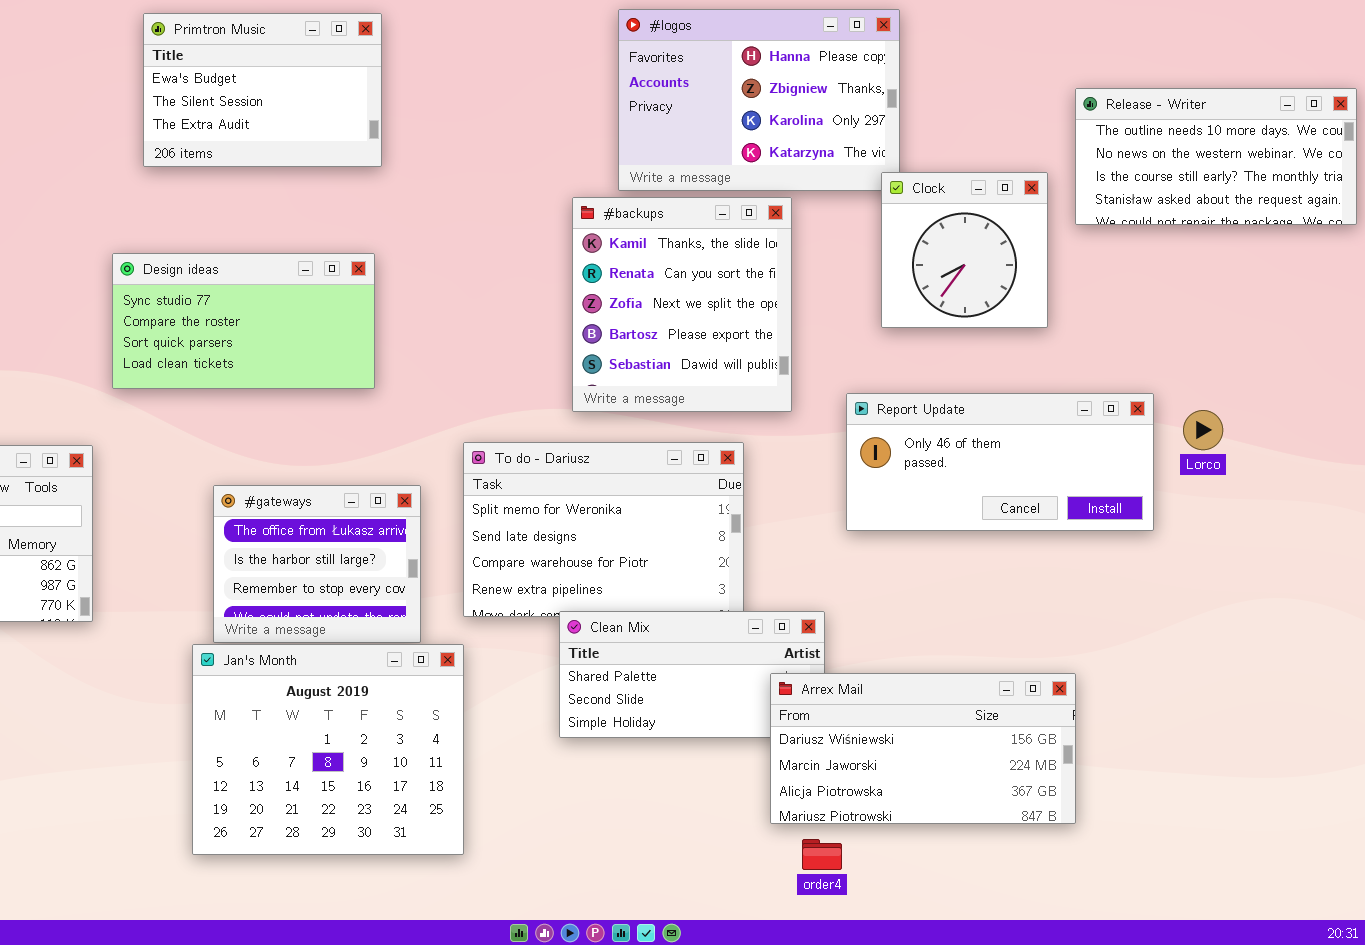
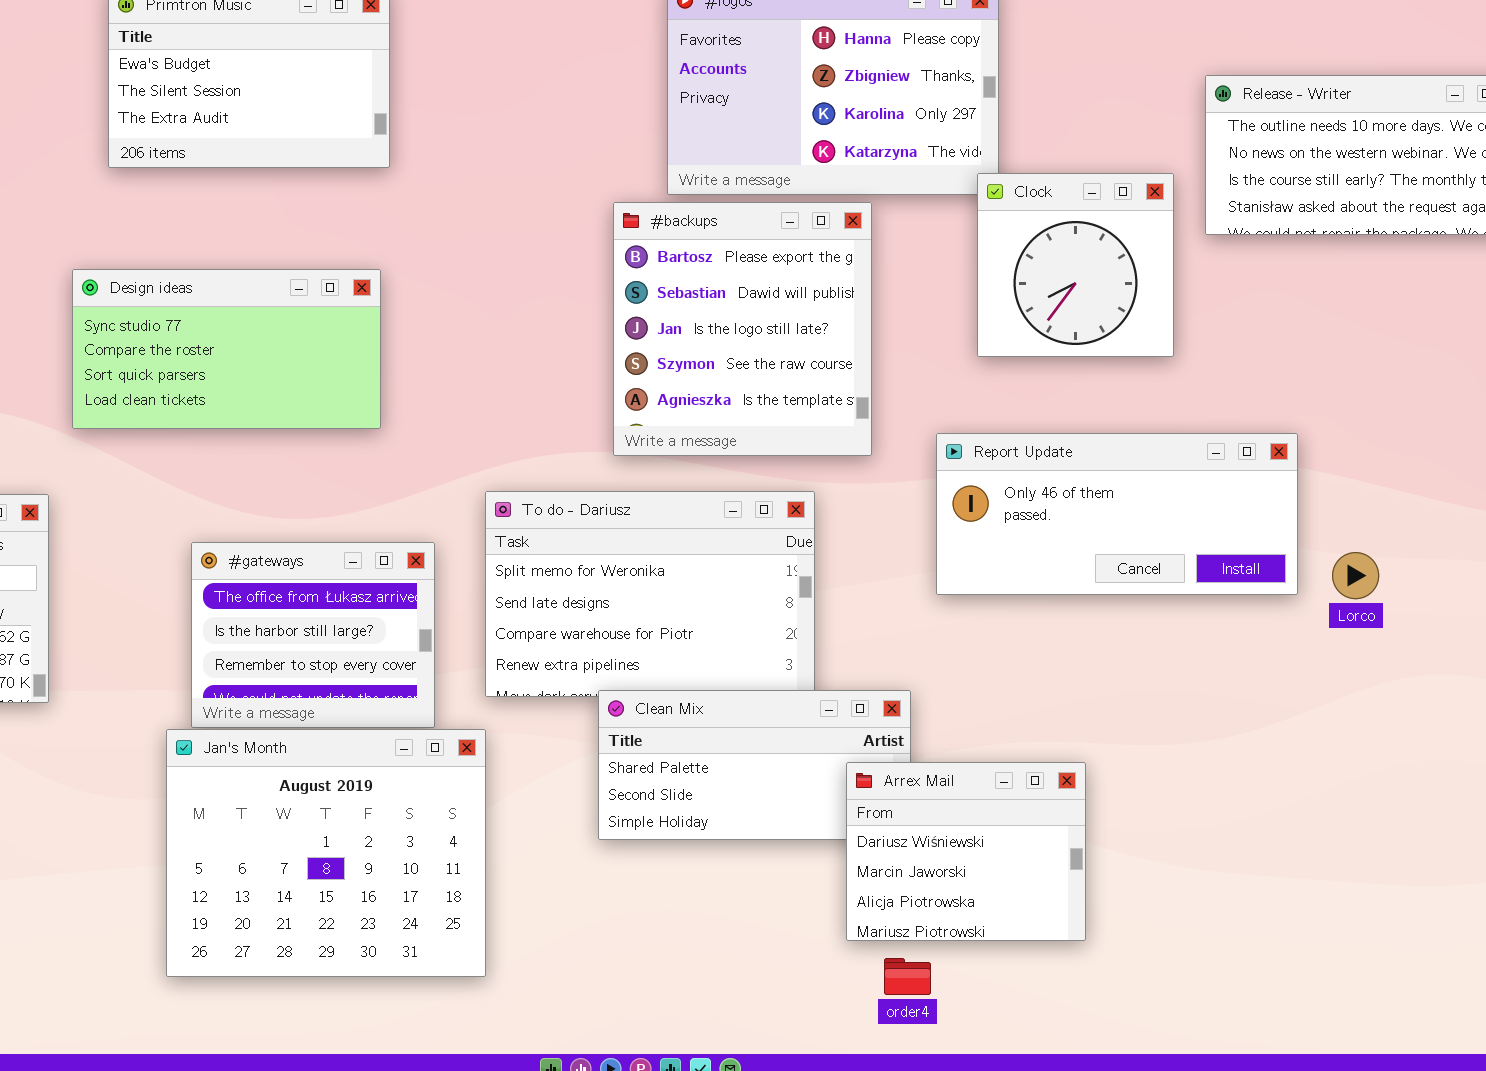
#backups: [572,197,792,412] -> [613,202,872,456], scrolled down 3 rows
Lorco: [1183,410,1223,450] -> [1332,552,1379,599], moved
Arrex Mail: [770,673,1076,824] -> [846,762,1086,941], resized

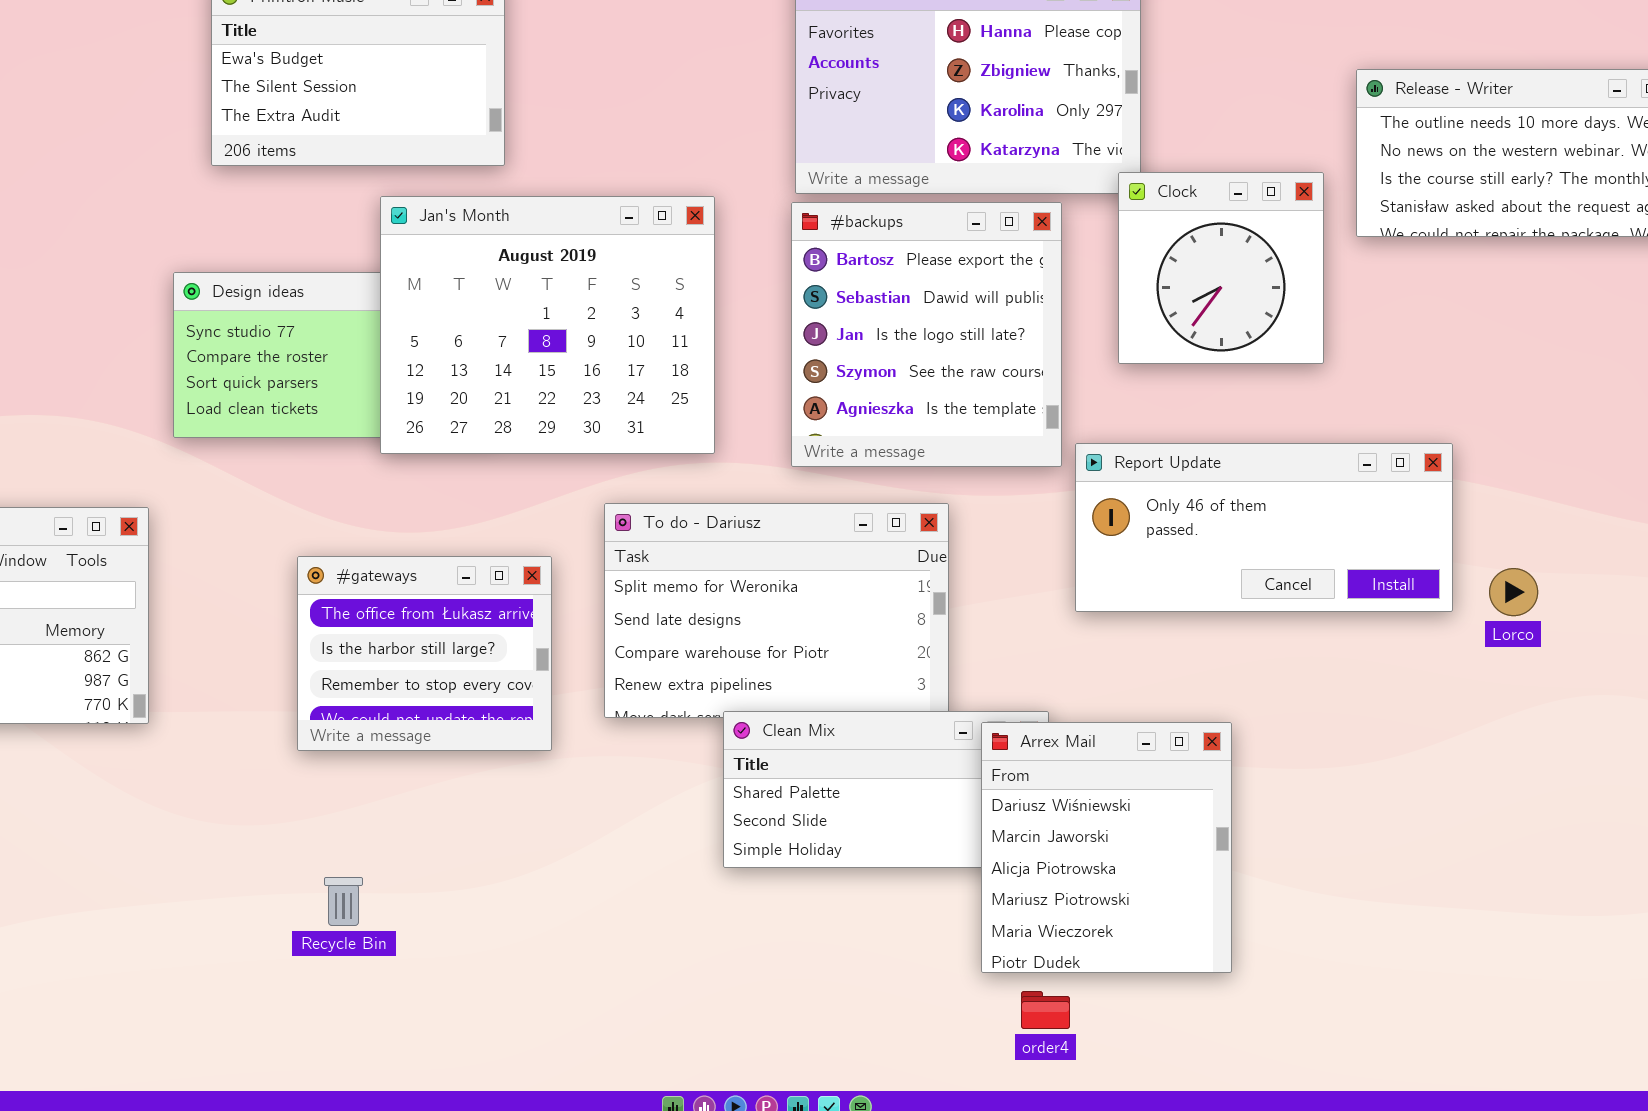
#backups: [613,202,872,456] -> [791,202,1062,467], moved
Jan's Month: [166,729,486,977] -> [380,196,715,454], moved
Arrex Mail: [846,762,1086,941] -> [981,722,1232,973], resized

